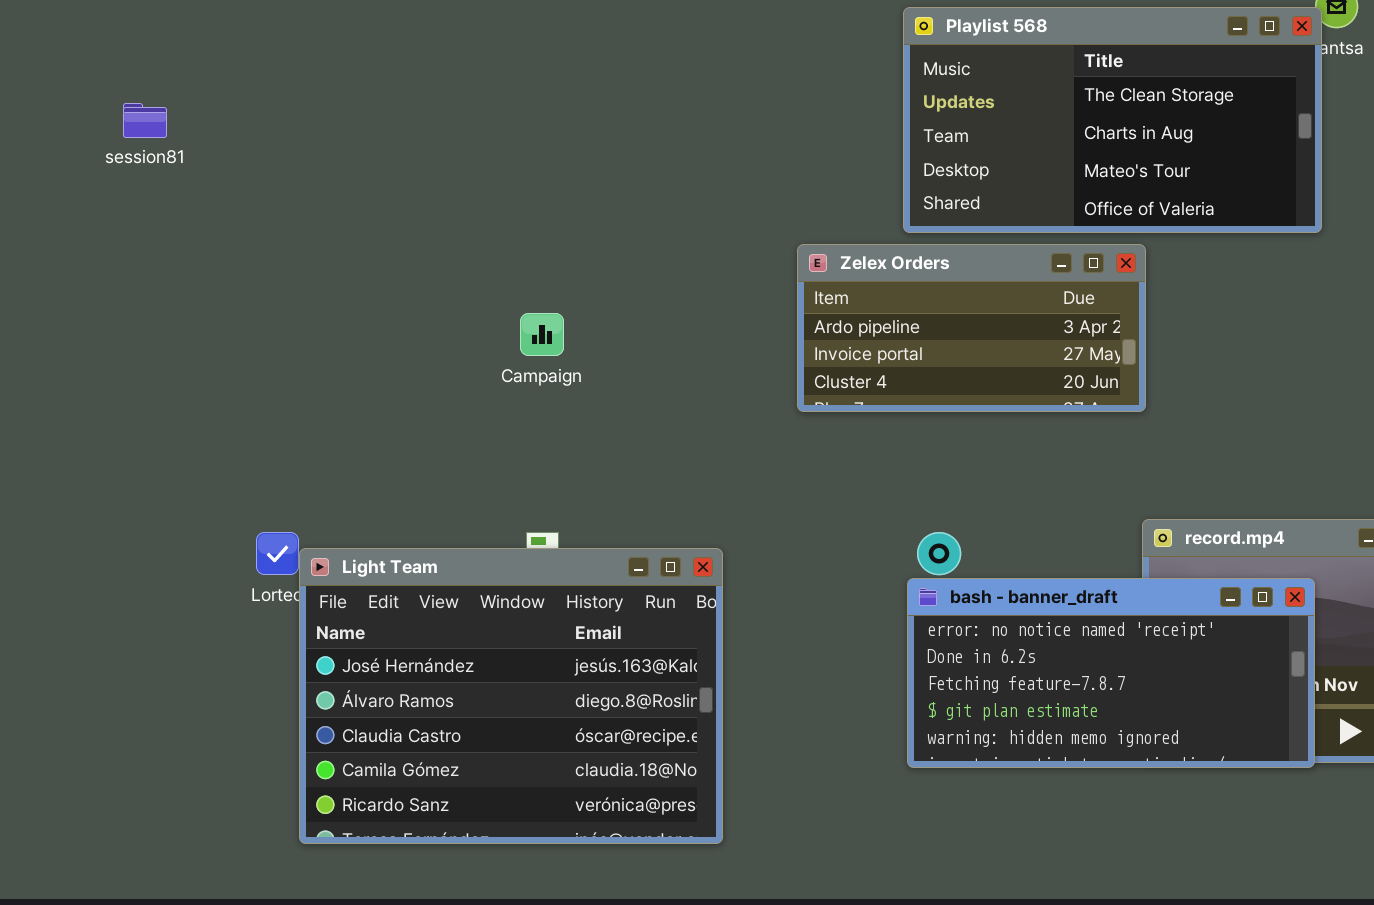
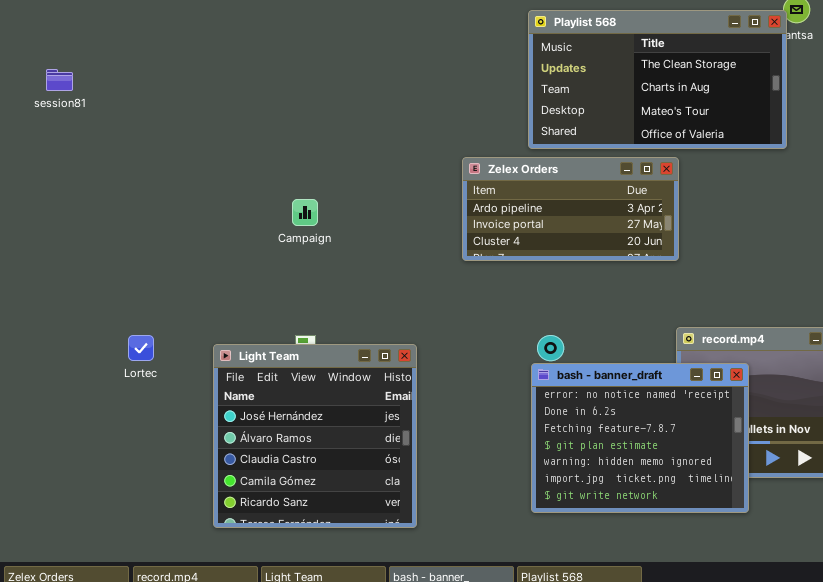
Light Team: [299,548,723,844] -> [213,344,417,528], resized
bash - banner_draft: [907,578,1315,768] -> [531,363,749,513], resized

